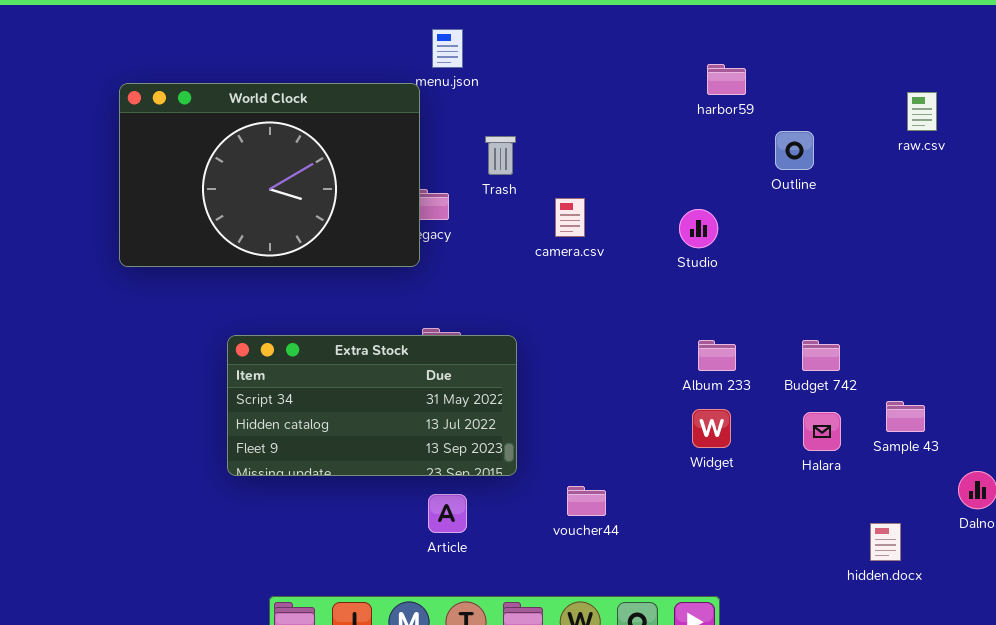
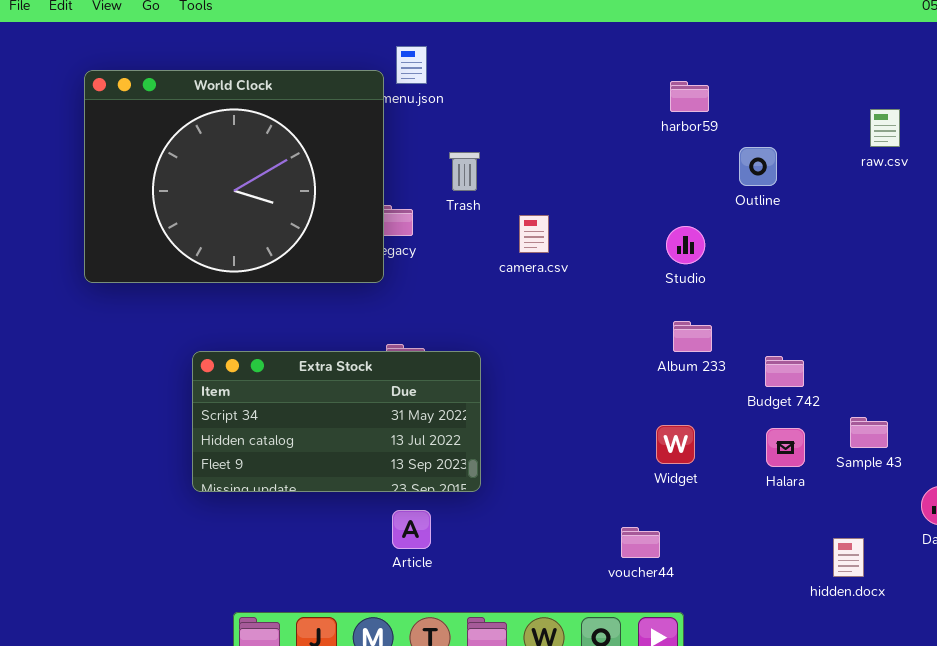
World Clock: [119,83,420,267] -> [84,70,384,283], resized
Studio: [679,209,718,248] -> [666,226,705,264], moved
Album 233: [698,340,736,371] -> [673,321,712,352], moved
voucher44: [567,486,606,516] -> [621,527,660,558], moved

